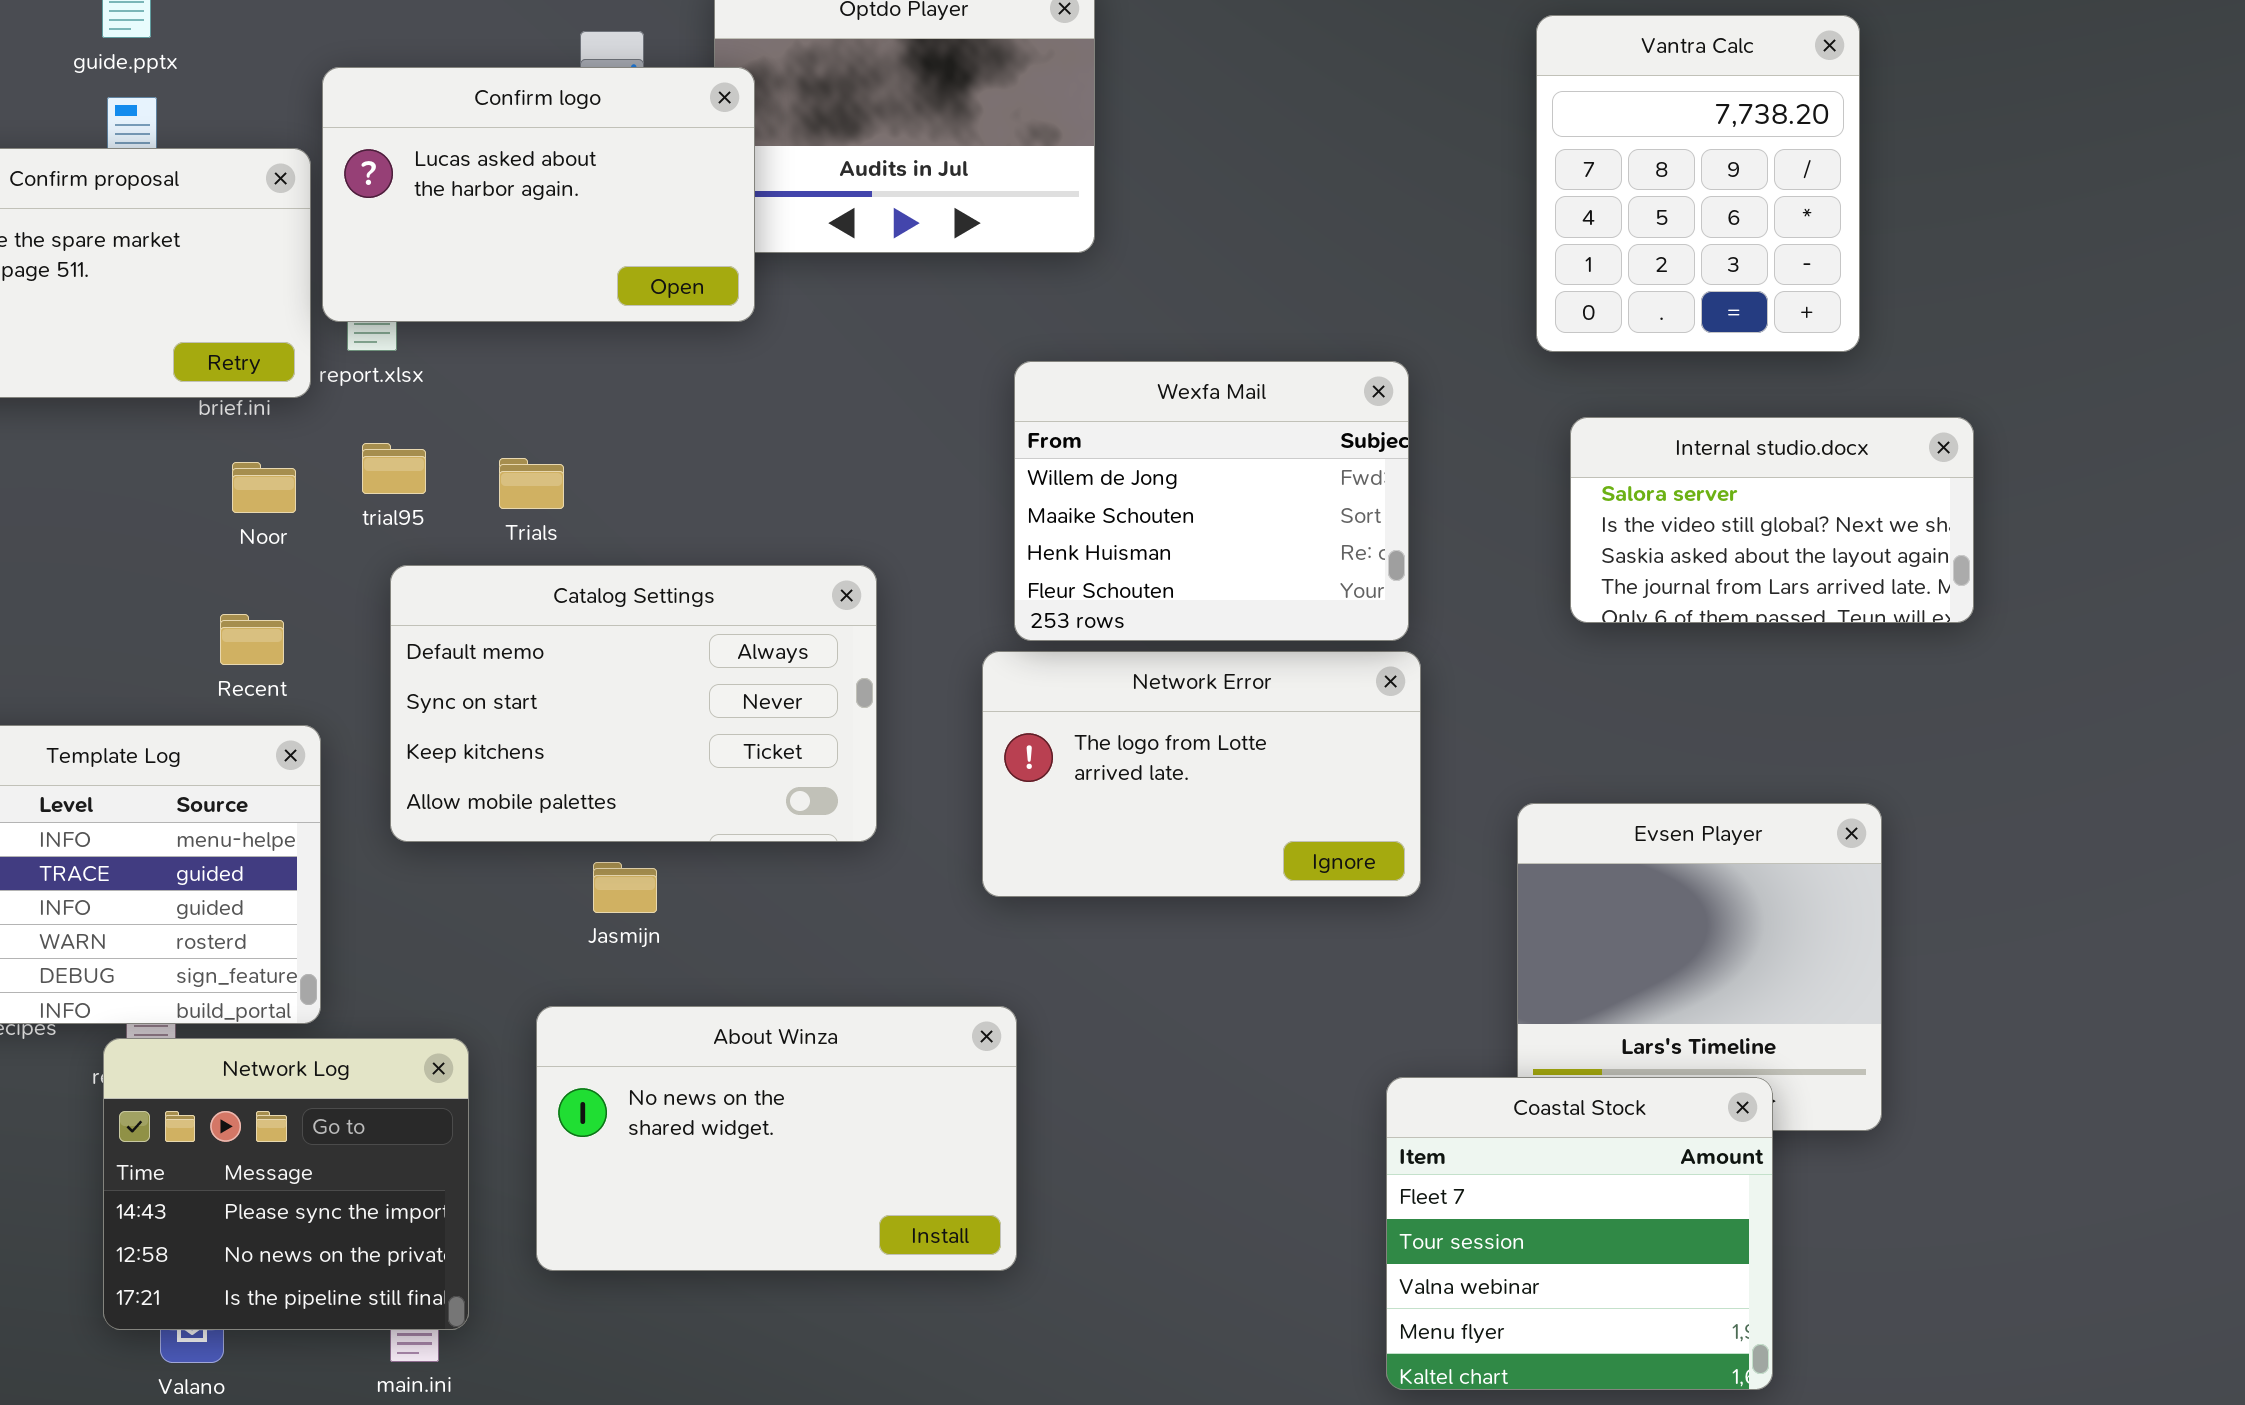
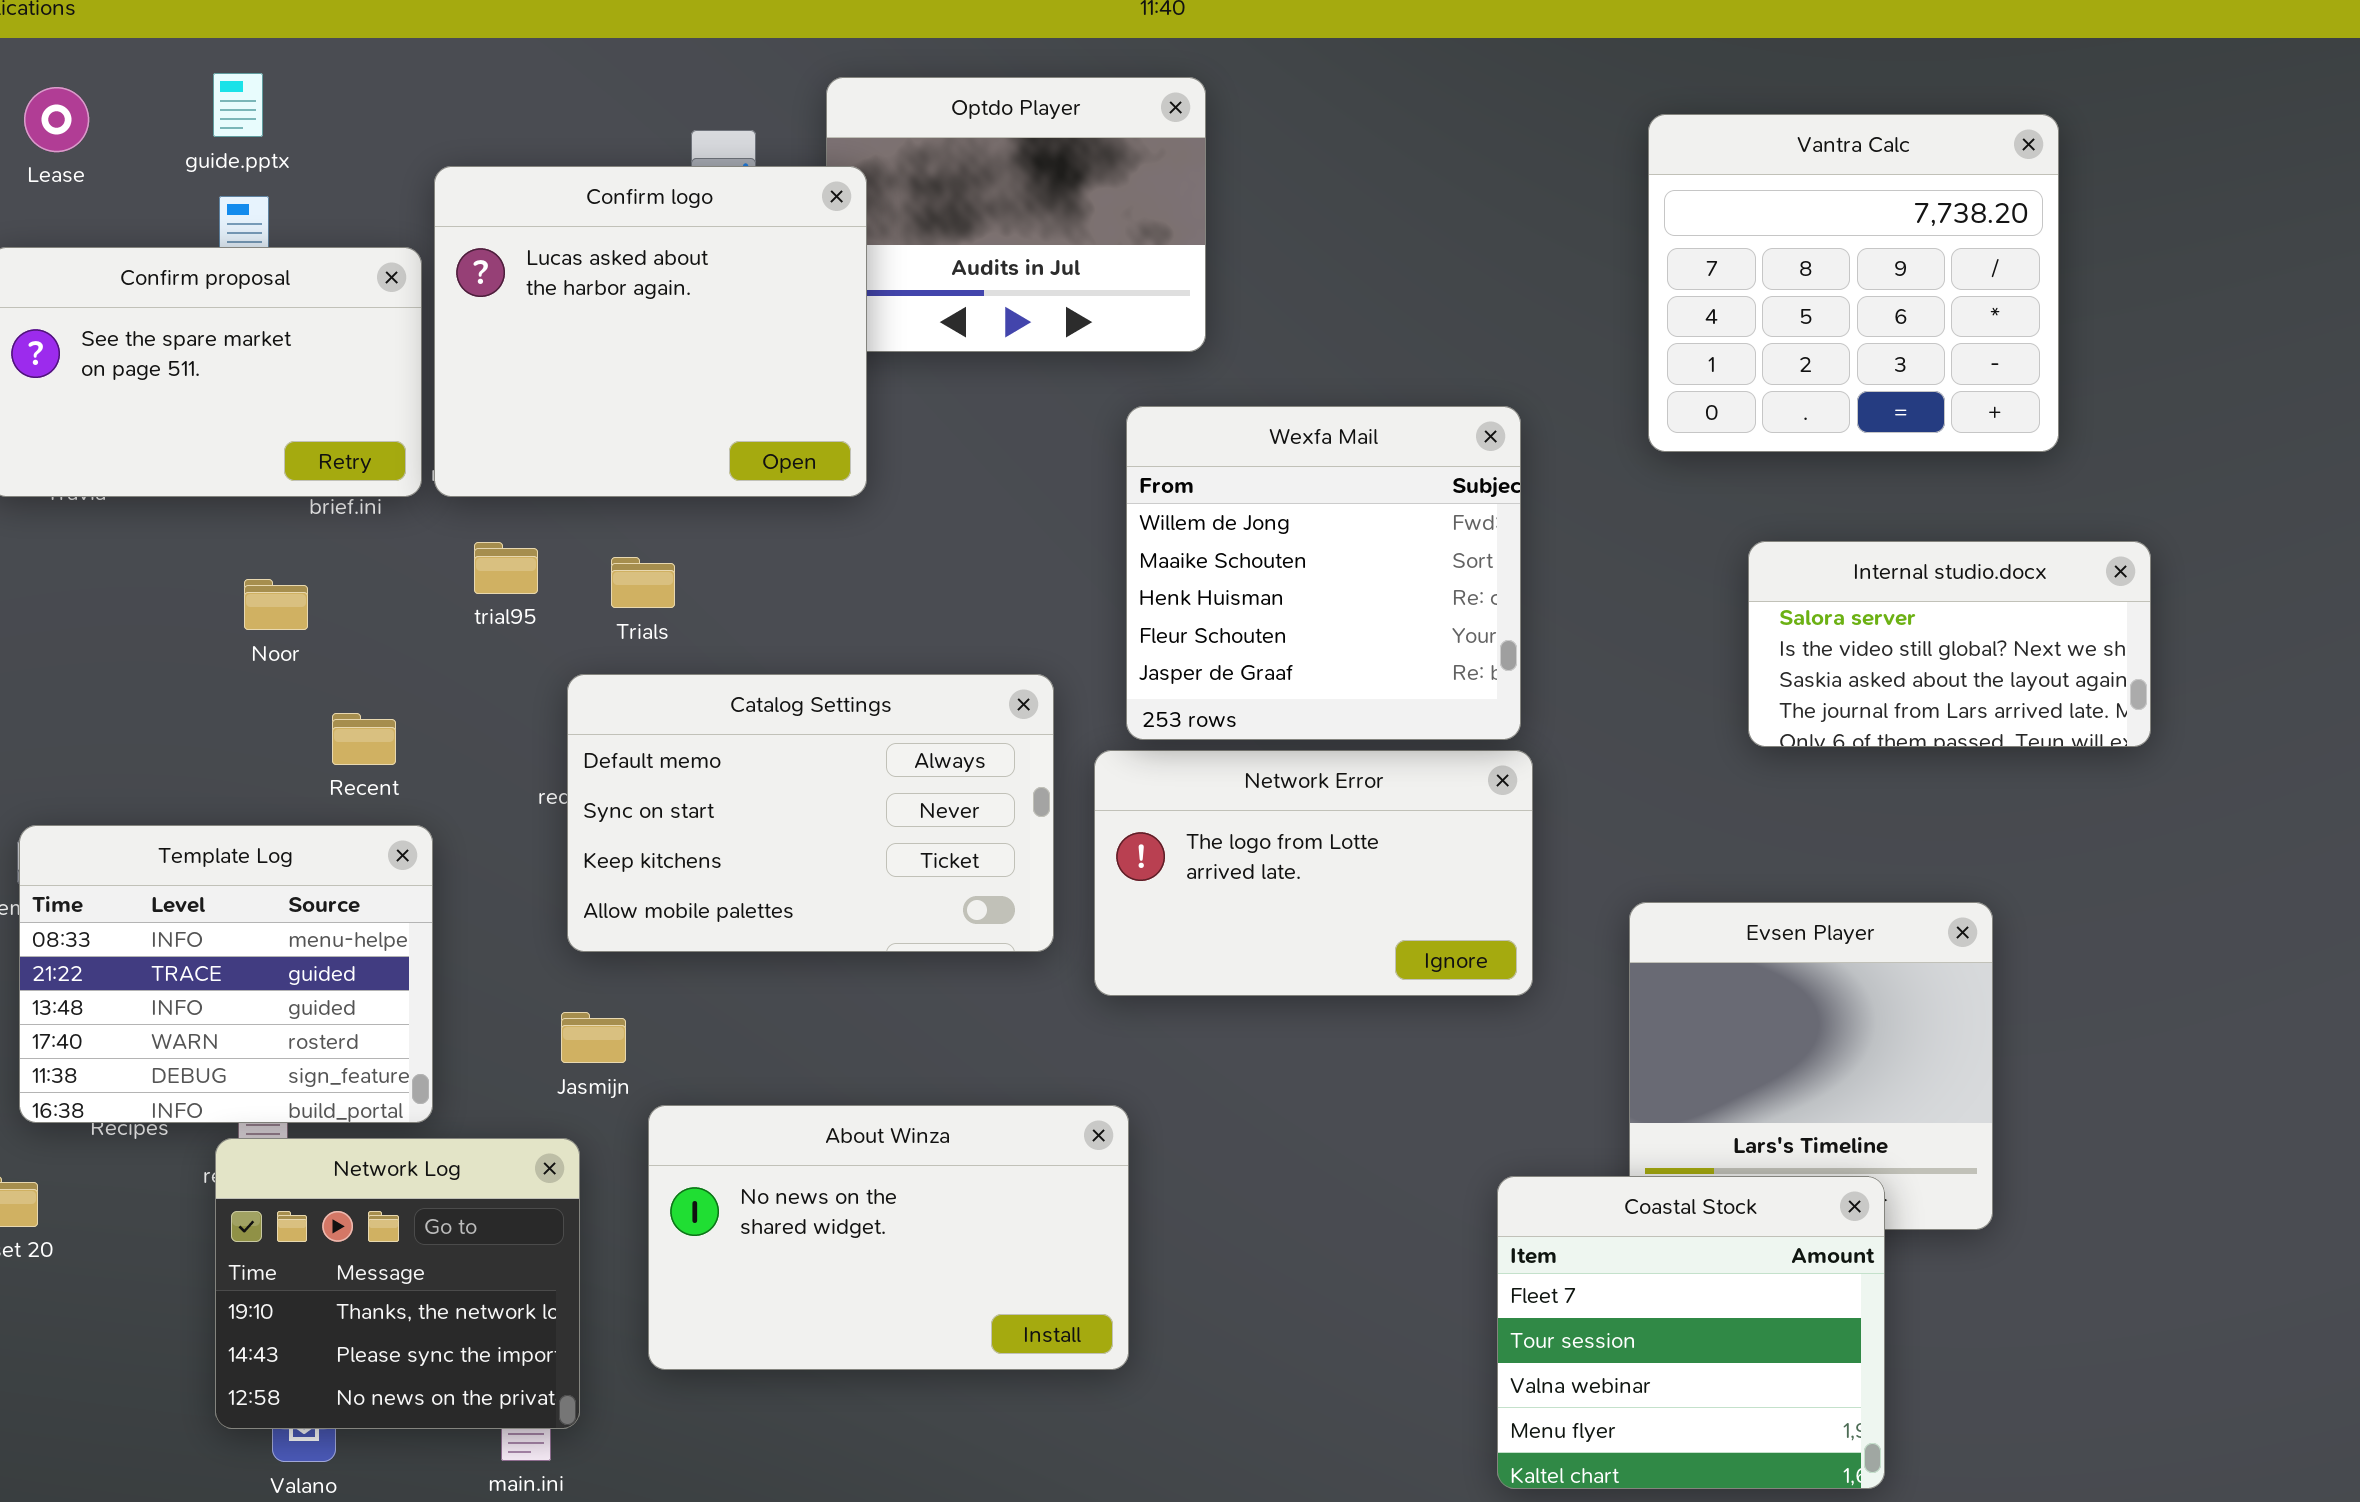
Vantra Calc: [1536,15,1860,352] -> [1648,114,2059,452], resized
Confirm logo: [322,67,755,322] -> [434,166,867,497], resized
Wexfa Mail: [1014,361,1409,641] -> [1126,406,1521,740], resized
Internal studio.docx: [1570,417,1974,623] -> [1748,541,2151,747], moved
Noor: [232,462,296,513] -> [244,579,308,630], moved
Catalog Settings: [390,565,877,842] -> [567,674,1054,952], moved
Jasmijn: [593,862,657,913] -> [561,1012,626,1063], moved
Network Log: [103,1038,469,1330] -> [215,1138,580,1429], scrolled up 1 row

